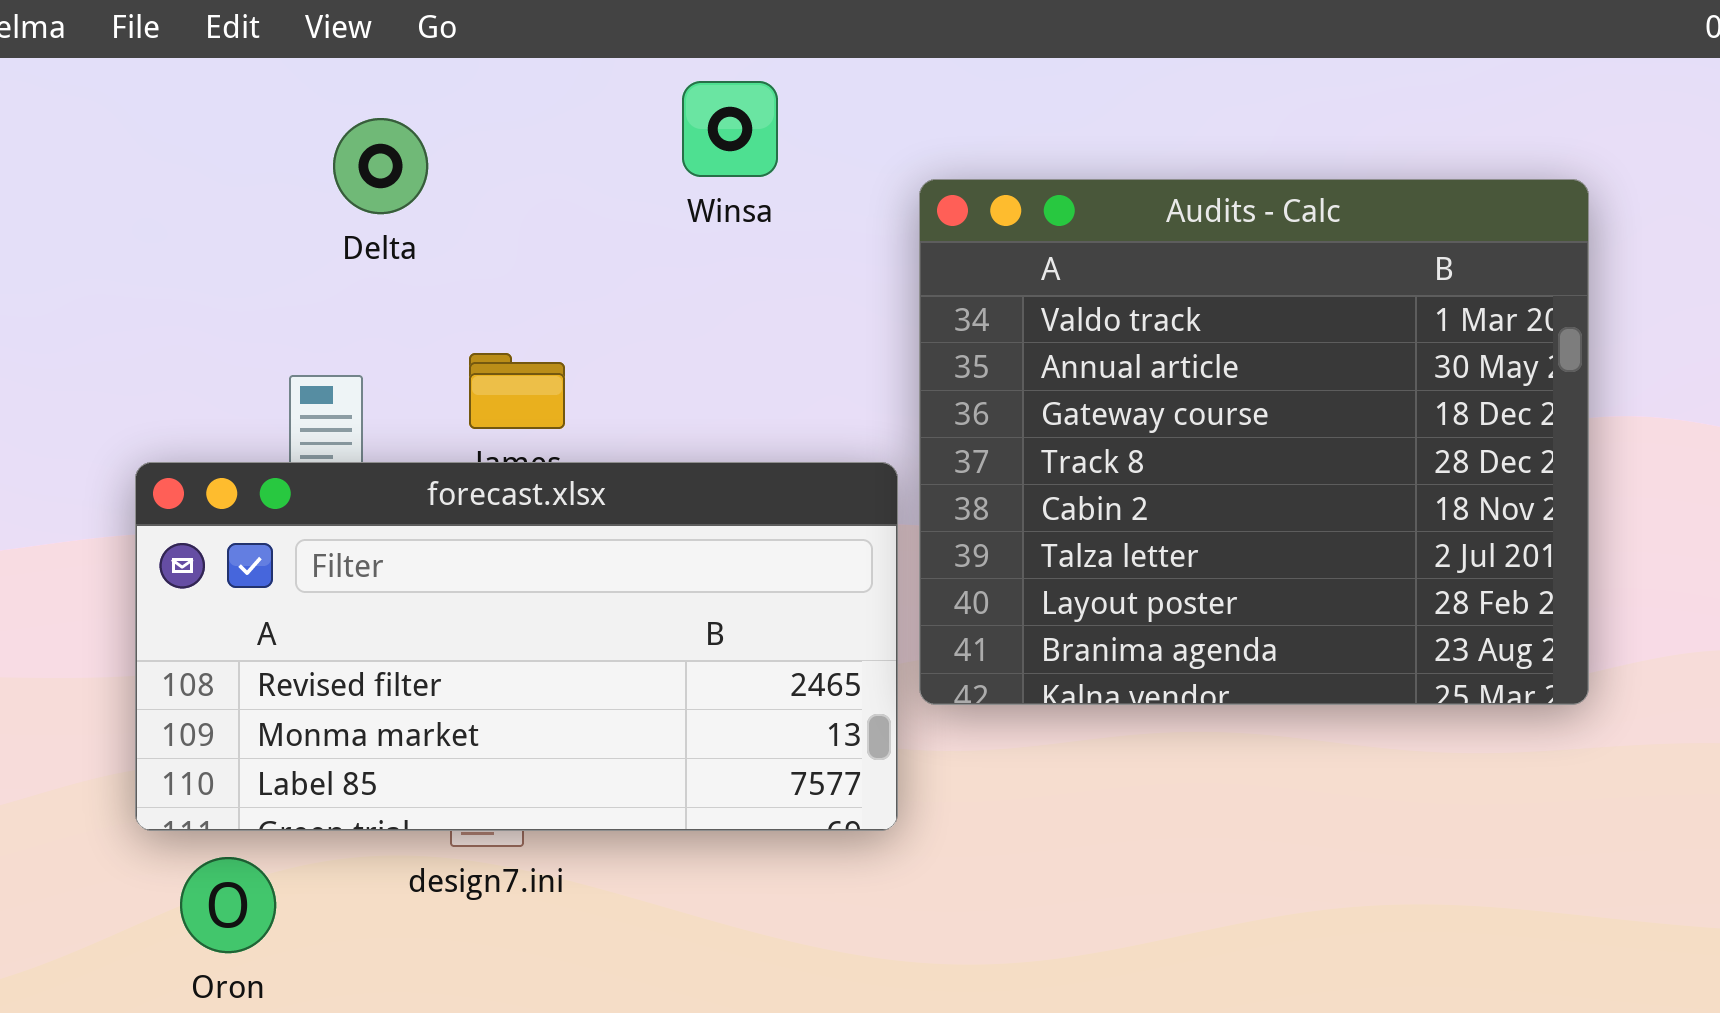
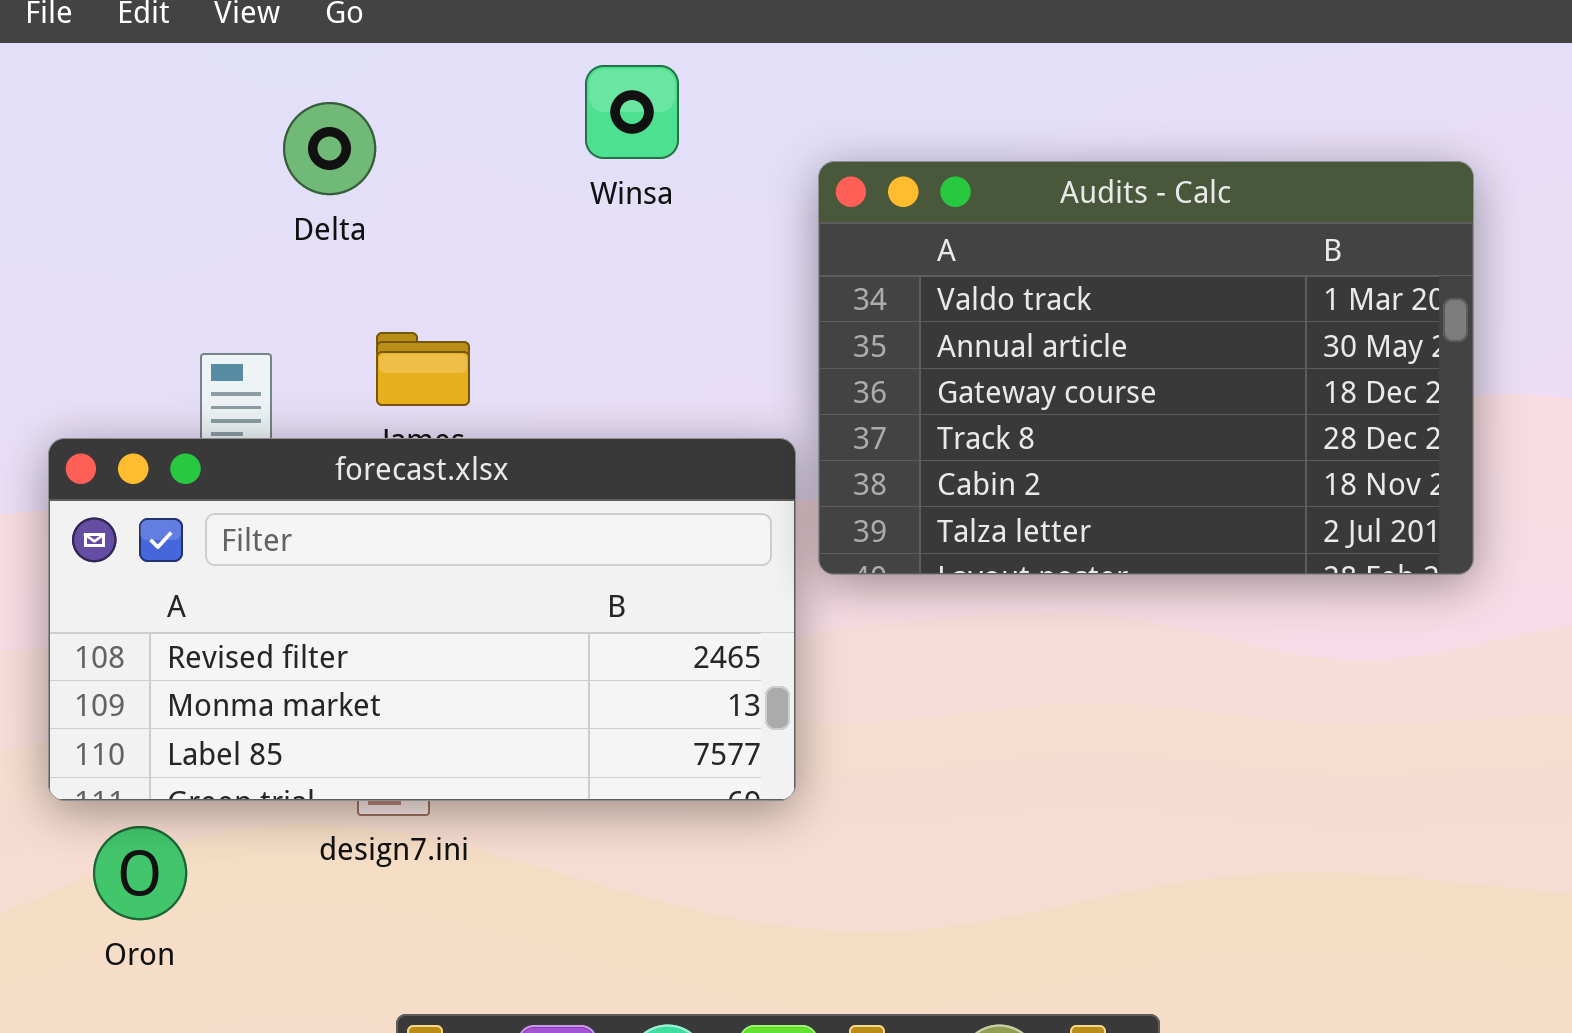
Delta: [333,118,428,214] -> [283,102,376,195], moved
Audits - Calc: [919,179,1589,705] -> [818,161,1474,575], resized

